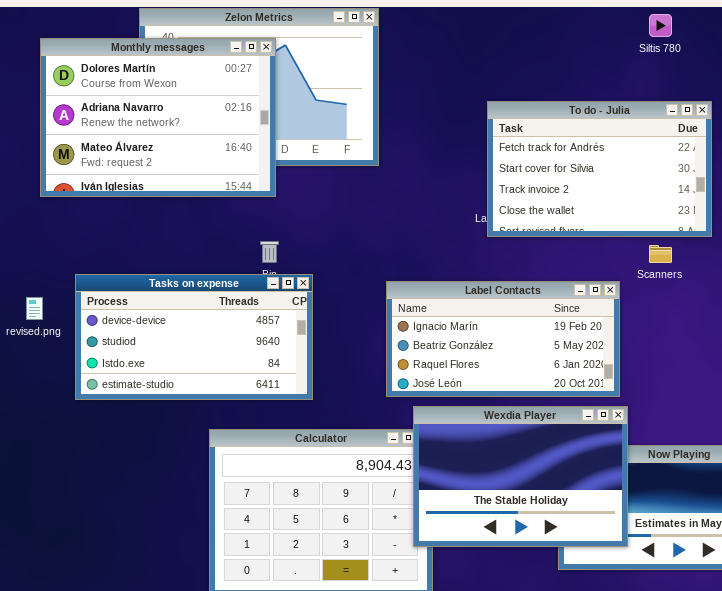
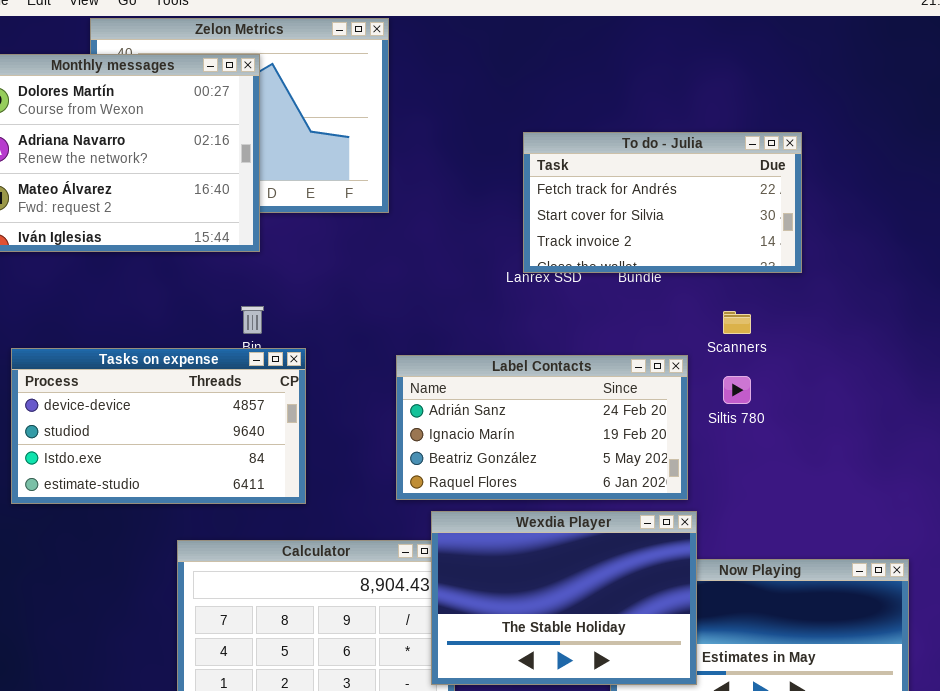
Siltis 780: [649,14,672,37] -> [723,376,751,404], moved
To do - Julia: [487,101,712,237] -> [523,132,802,273], resized
Label Contacts: [386,281,620,397] -> [396,355,688,500], scrolled up 1 row

